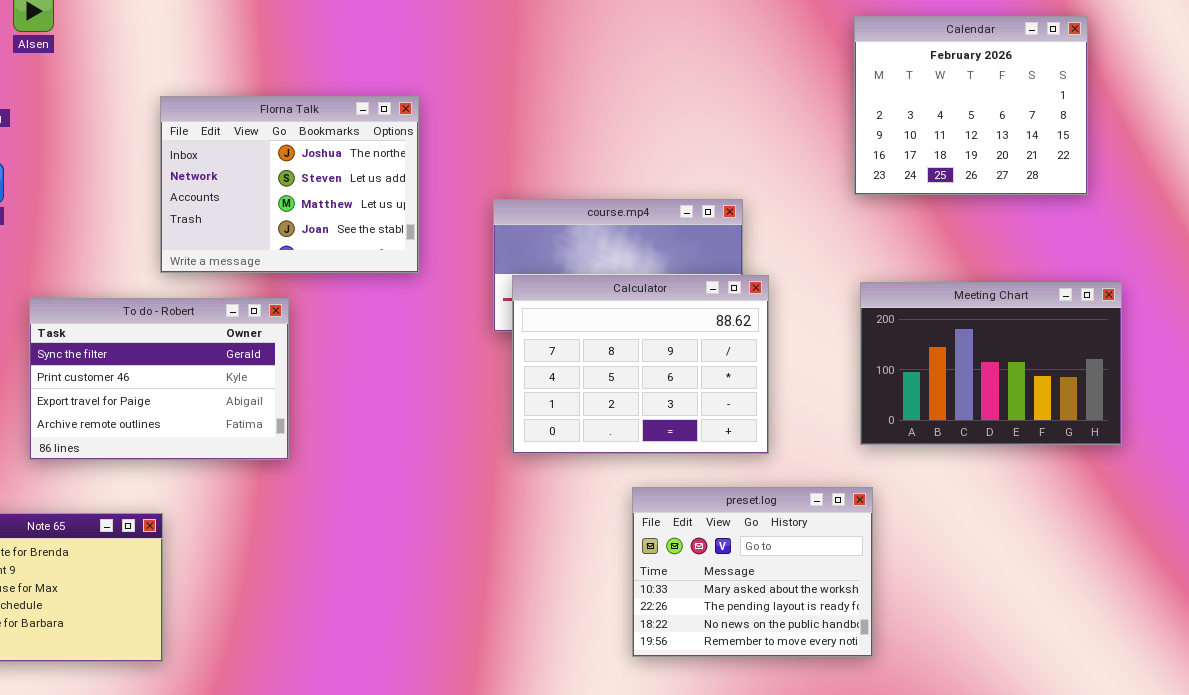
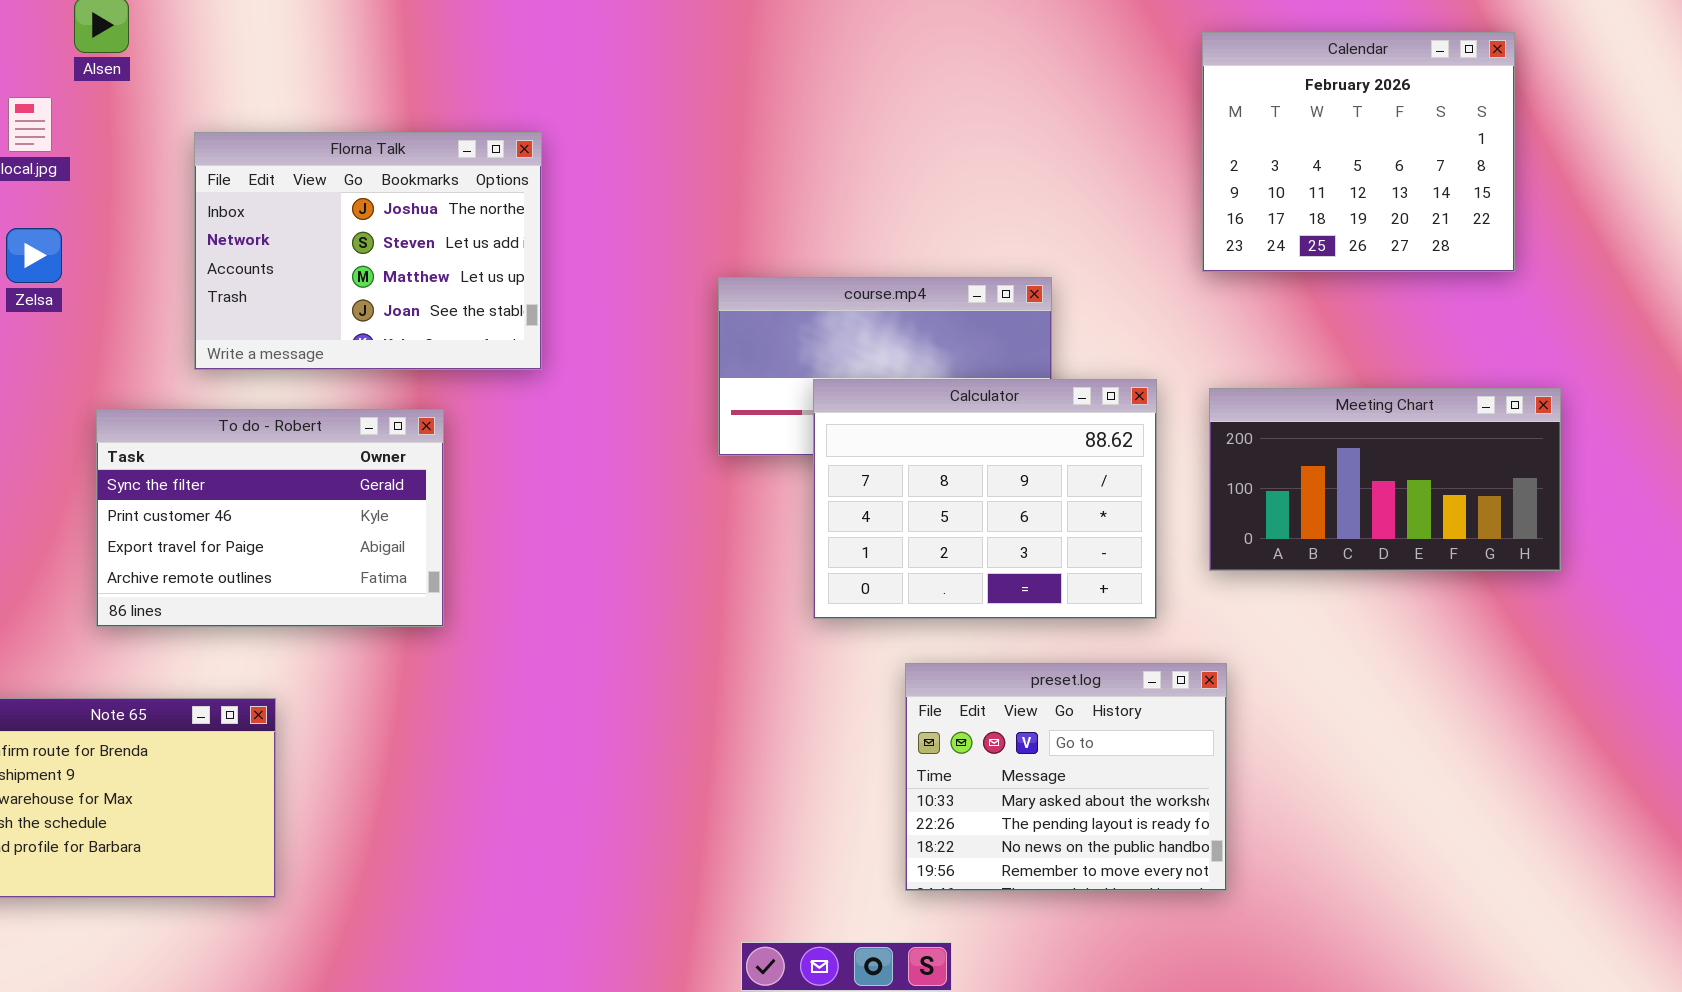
Florna Talk: [160,96,419,273] -> [194,132,542,370], moved
Calculator: [512,275,769,454] -> [813,379,1157,619], moved
Meeting Chart: [860,282,1122,445] -> [1209,388,1561,571], resized

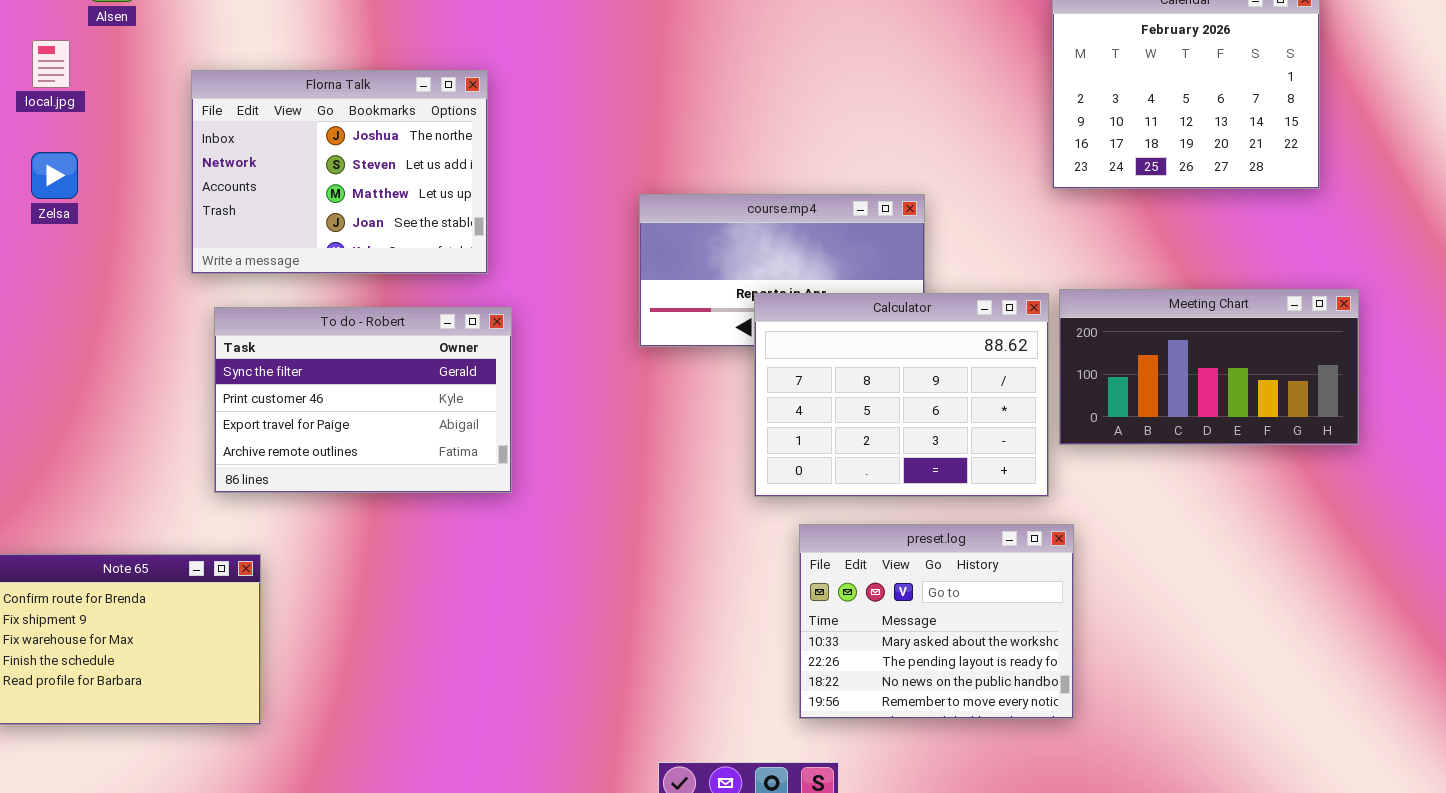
Calculator: [813,379,1157,619] -> [754,293,1049,497], moved
To do - Robert: [96,409,444,627] -> [214,307,512,493], moved

